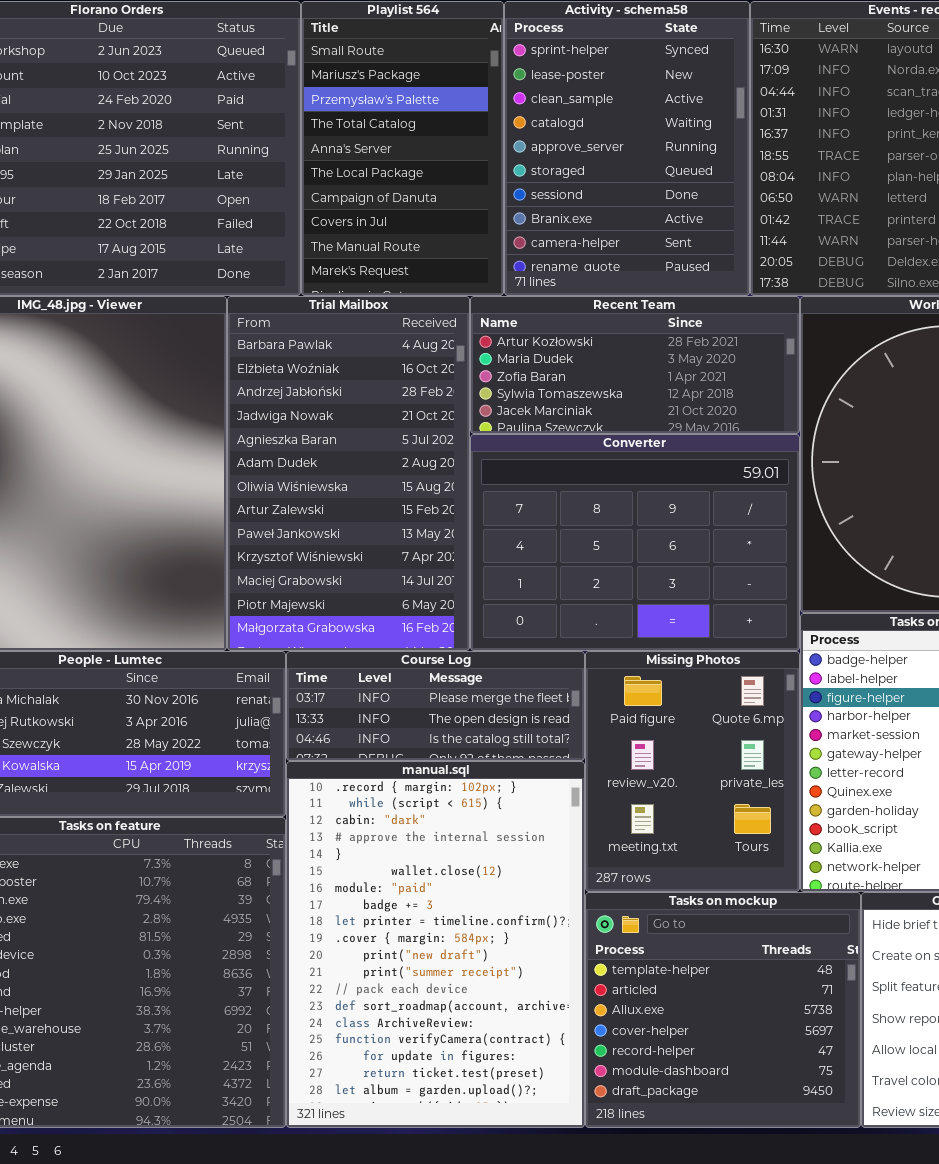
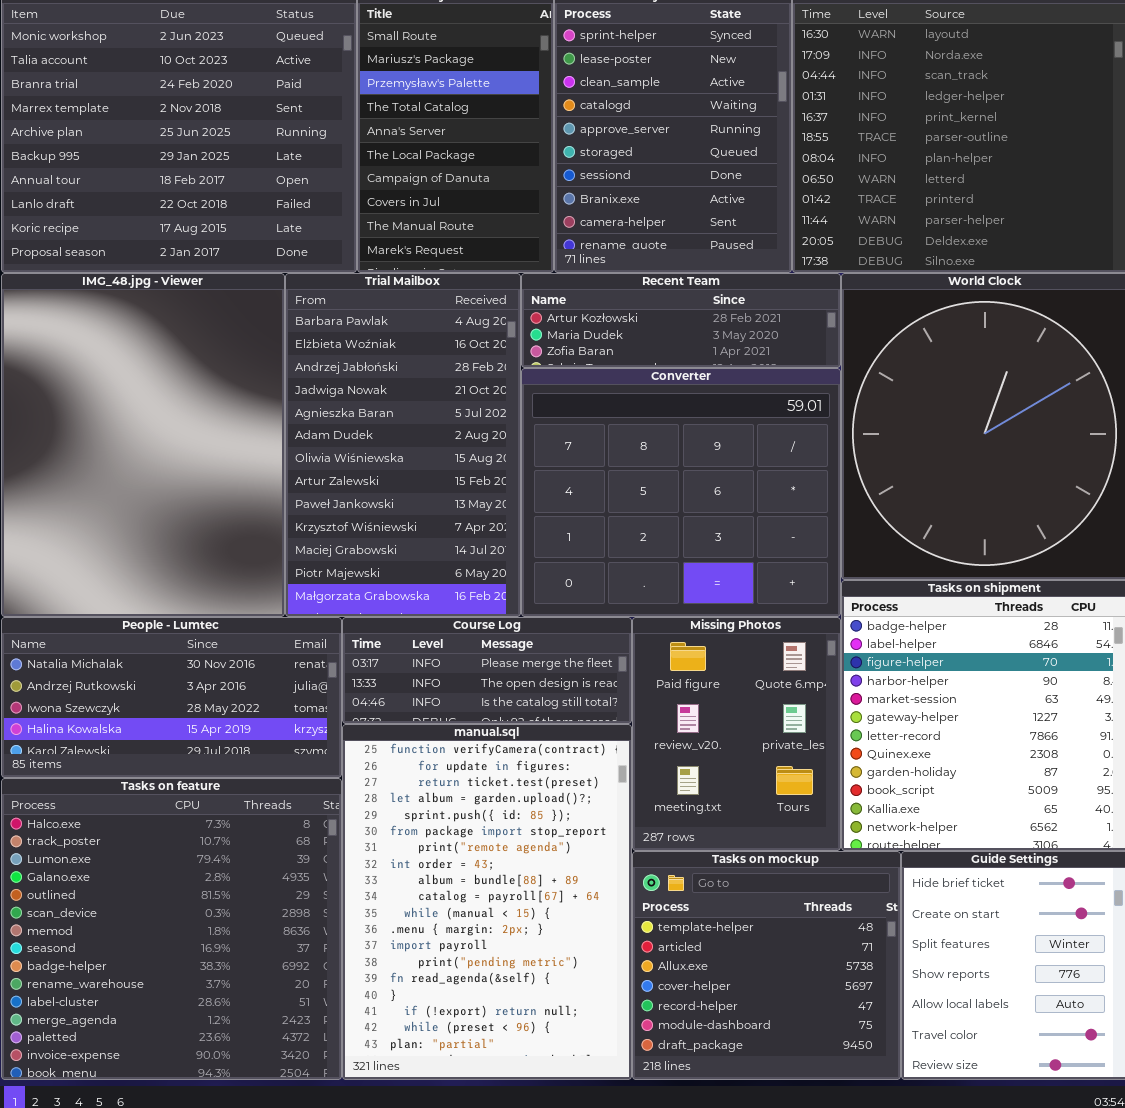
Recent Team: [470,296,800,434] -> [521,273,841,368], resized
Converter: [470,434,800,651] -> [521,368,841,617], resized
manual.sql: [286,761,585,1128] -> [342,724,632,1080], scrolled down 15 rows

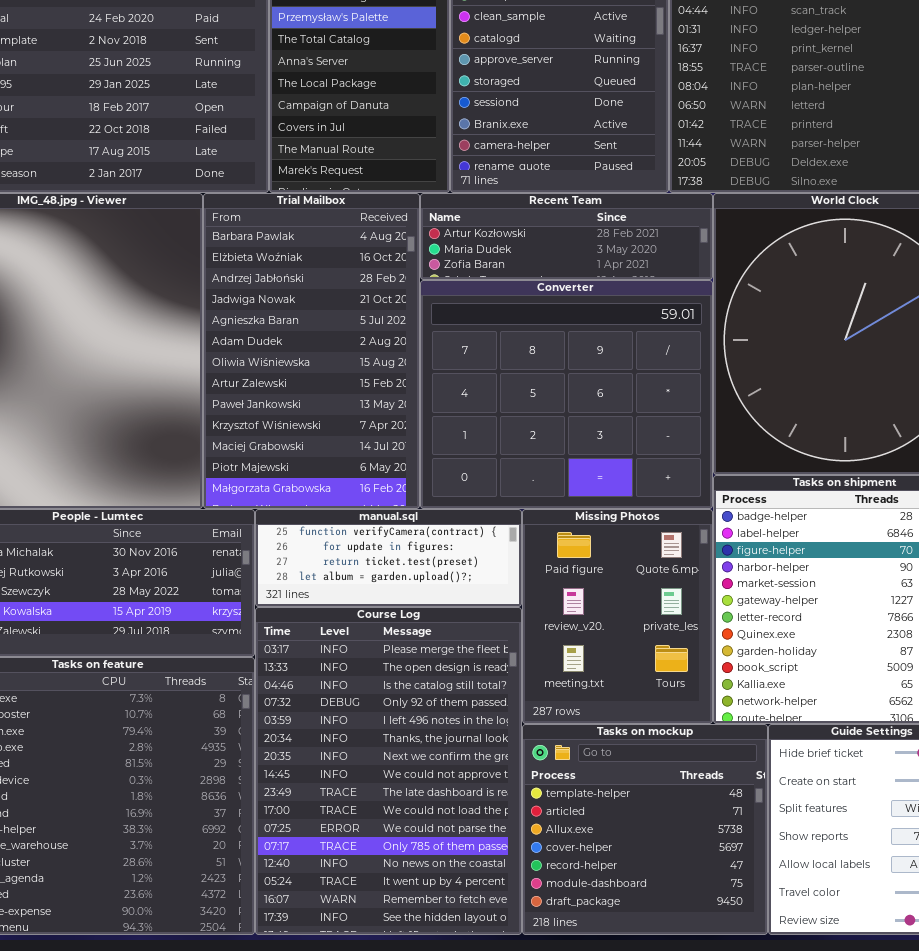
Course Log: [342,617,632,724] -> [255,607,522,935], moved, resized
manual.sql: [342,724,632,1080] -> [255,509,522,607], moved, resized

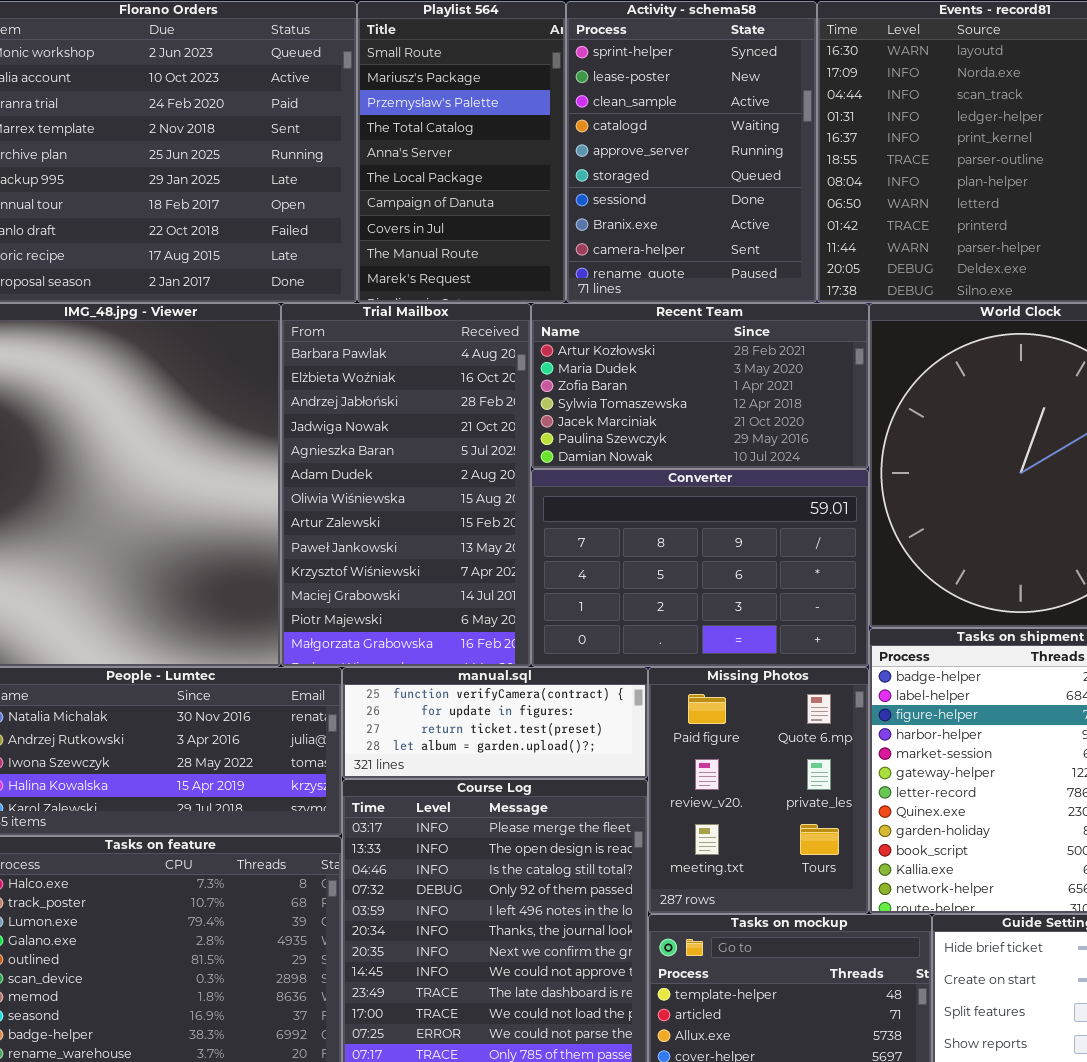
Recent Team: [420,193,713,280] -> [531,303,869,469], resized
Converter: [420,280,713,509] -> [531,469,869,667], resized

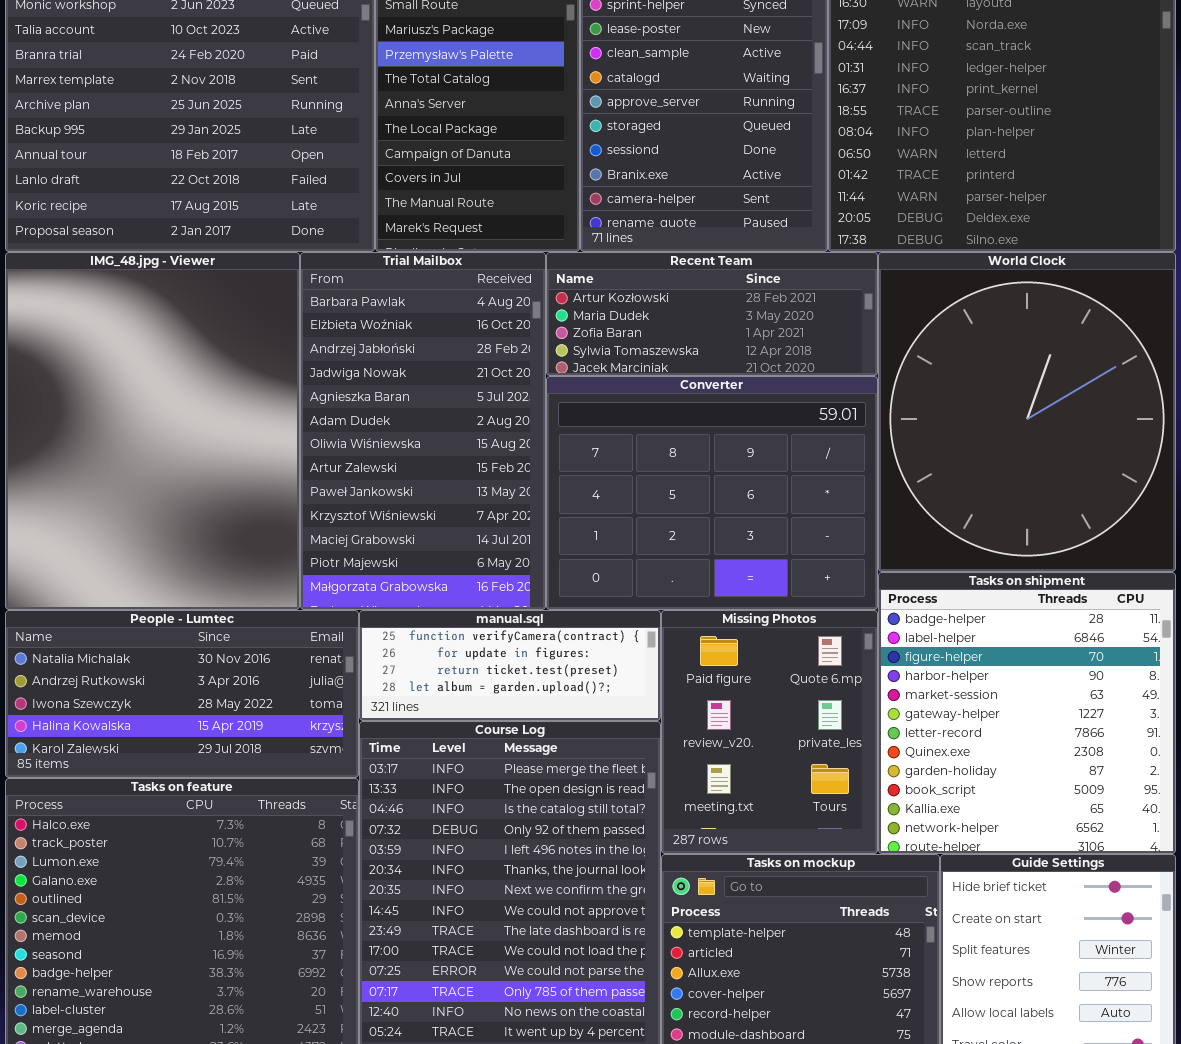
Recent Team: [531,303,869,469] -> [546,252,878,376], resized
Converter: [531,469,869,667] -> [546,376,878,610], resized

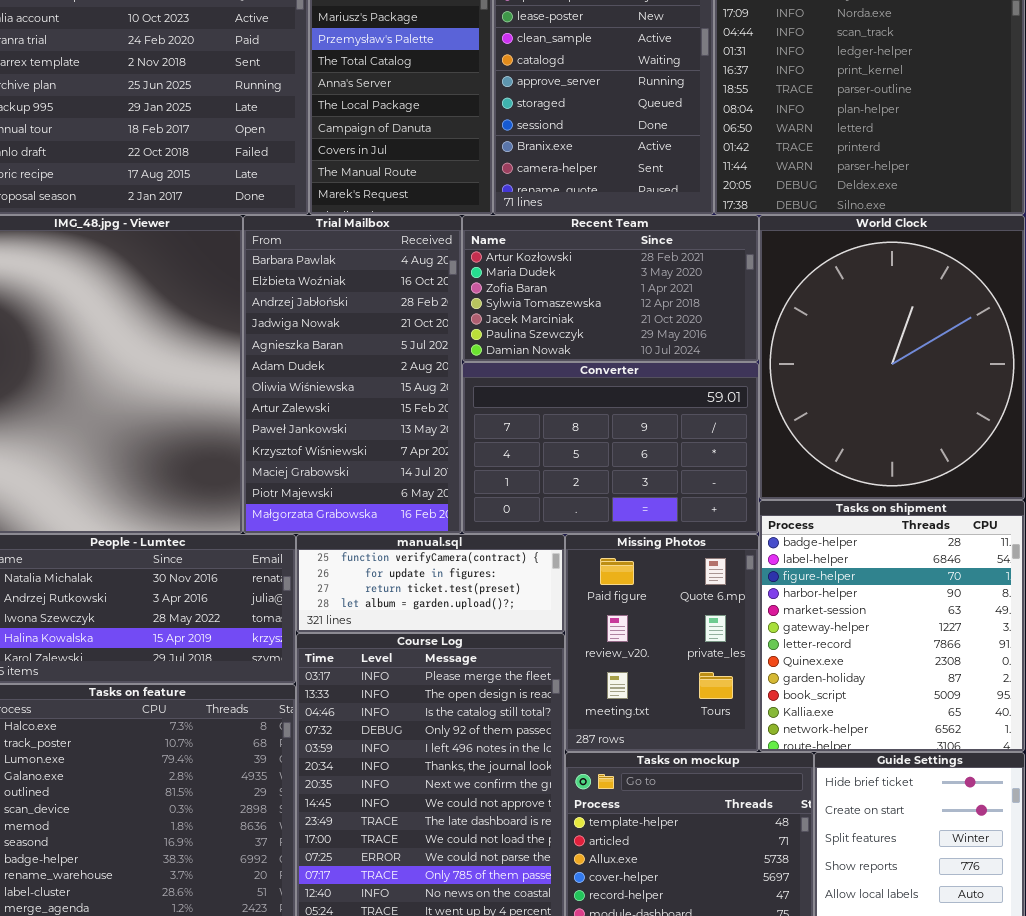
Recent Team: [546,252,878,376] -> [462,215,759,362], resized
Converter: [546,376,878,610] -> [462,362,759,534], resized

